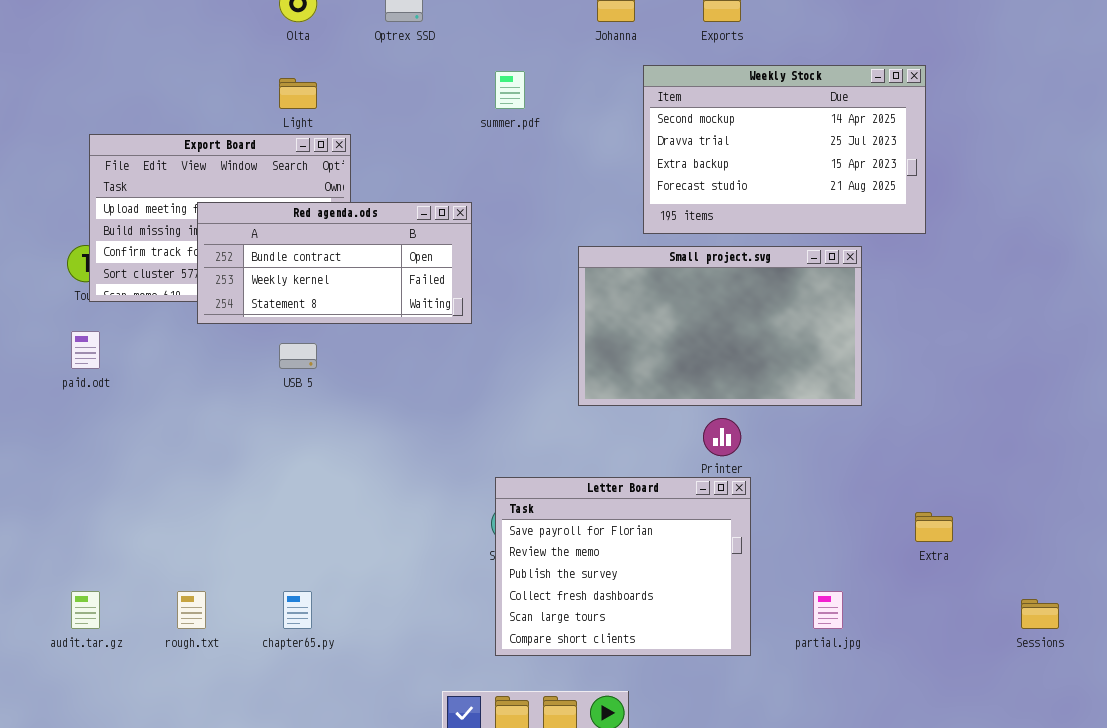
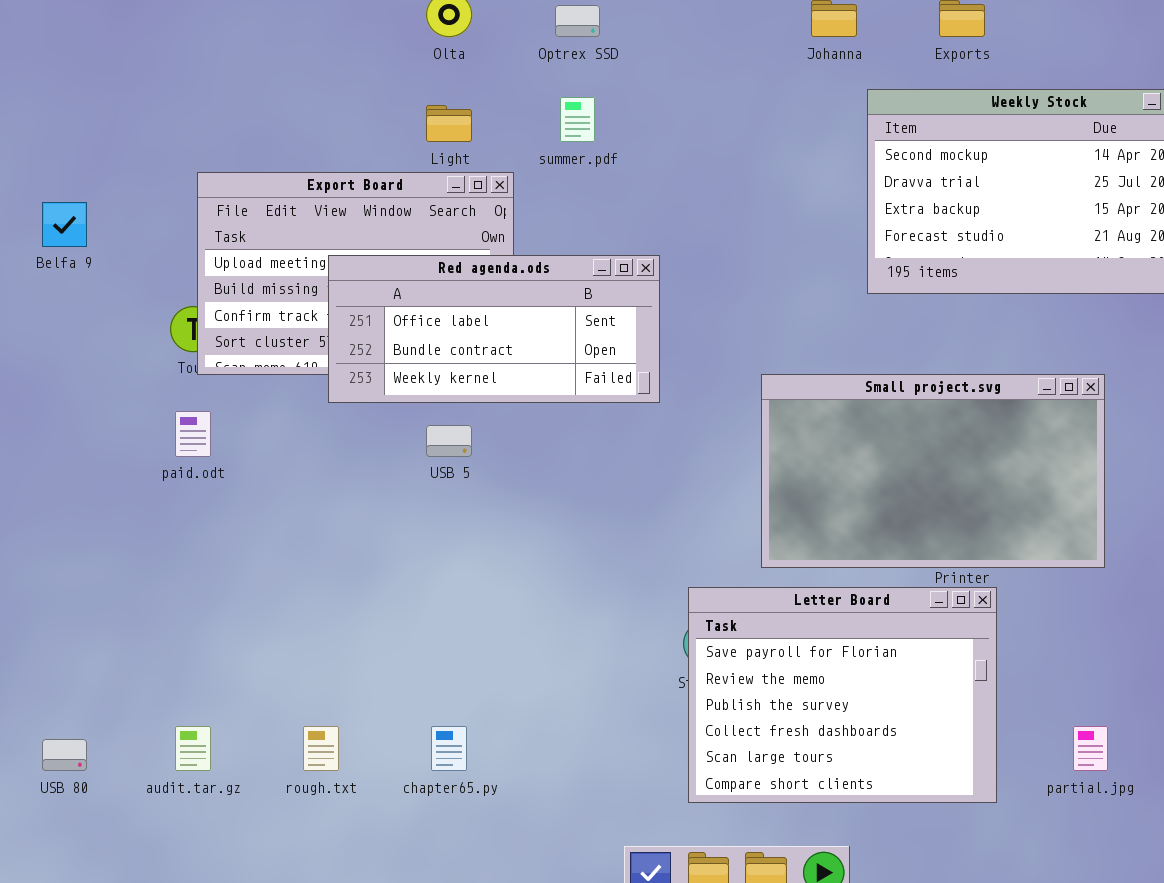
summer.pdf: [495,71,525,109] -> [560,97,595,142], moved
Red agenda.ods: [197,202,472,324] -> [328,255,660,403], scrolled up 1 row
Small project.svg: [578,246,862,406] -> [761,374,1105,568], moved

